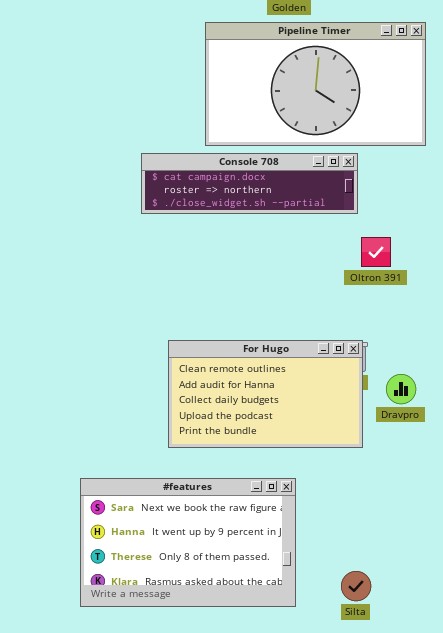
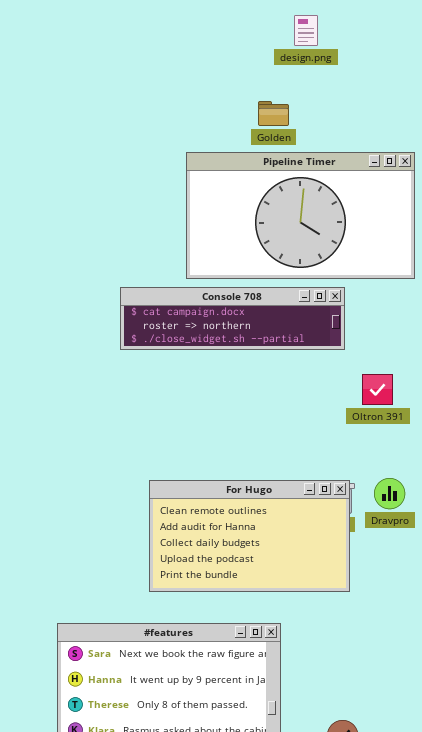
Oltron 391: [361,237,391,267] -> [362,374,393,405], moved
Dravpro: [386,374,416,404] -> [374,478,405,509], moved

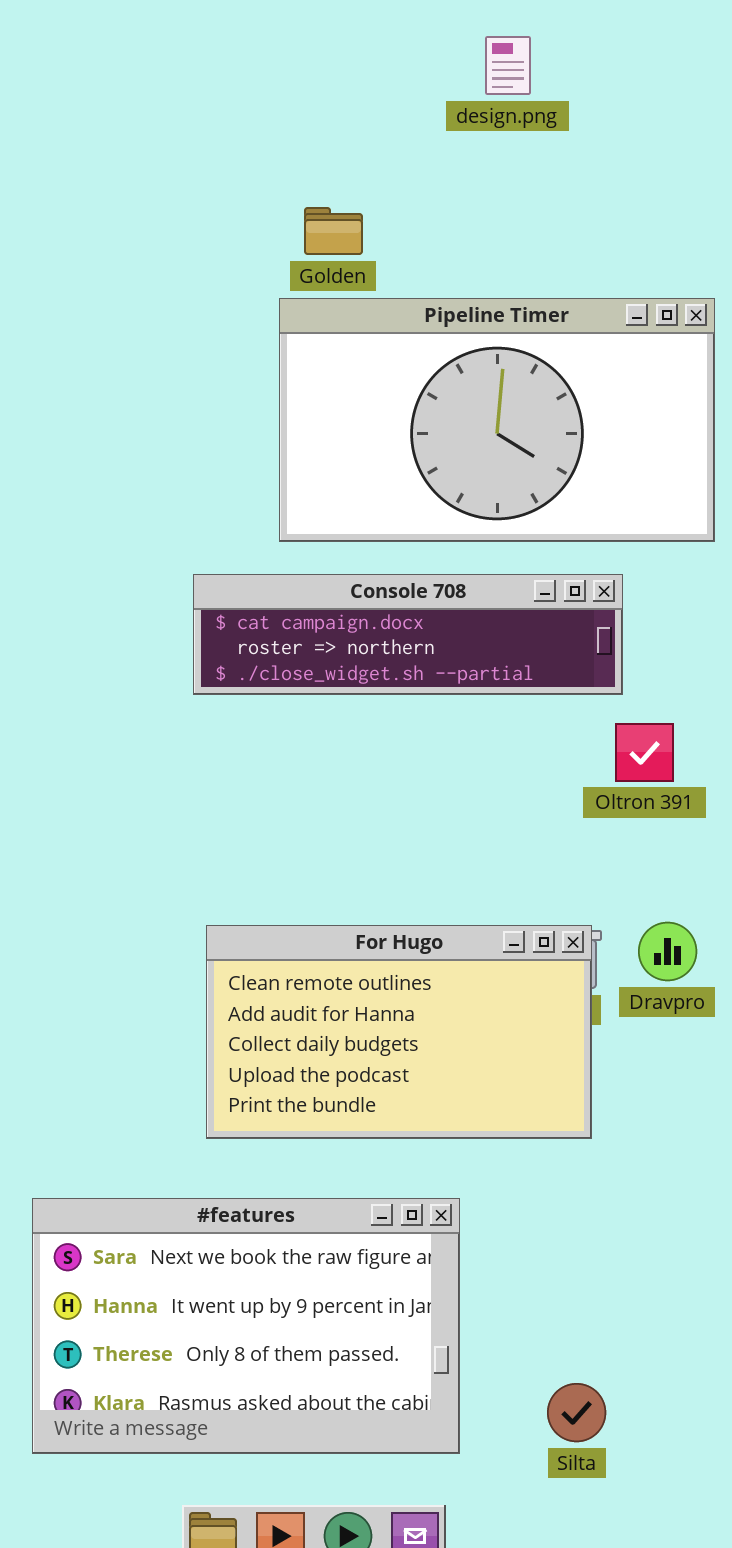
Golden: [258,101,289,126] -> [304,207,363,255], moved
Console 708: [120,287,345,350] -> [193,574,623,695], moved

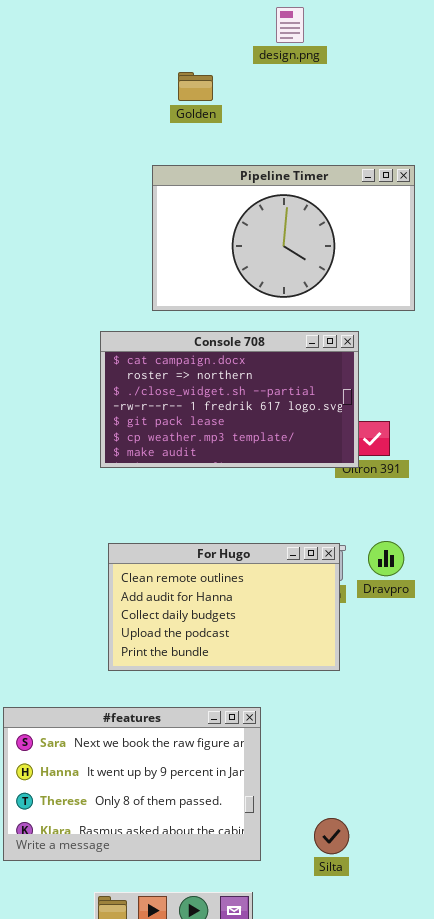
Golden: [304,207,363,255] -> [178,72,213,101], moved
Console 708: [193,574,623,695] -> [100,331,359,468], resized

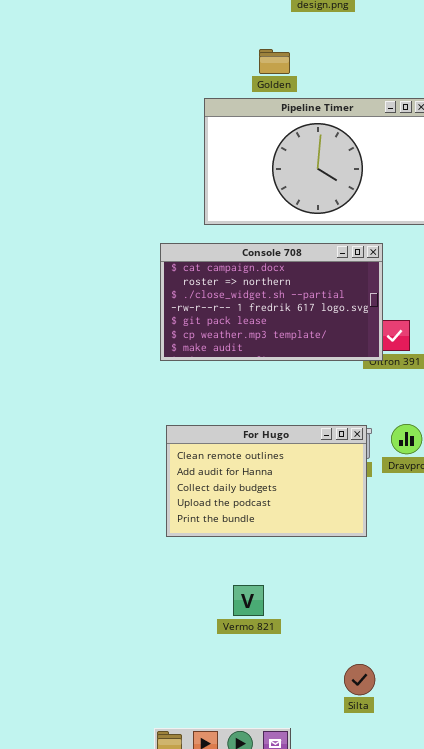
Golden: [178,72,213,101] -> [259,49,290,74], moved
#features: [3,707,261,861] -> none, closed

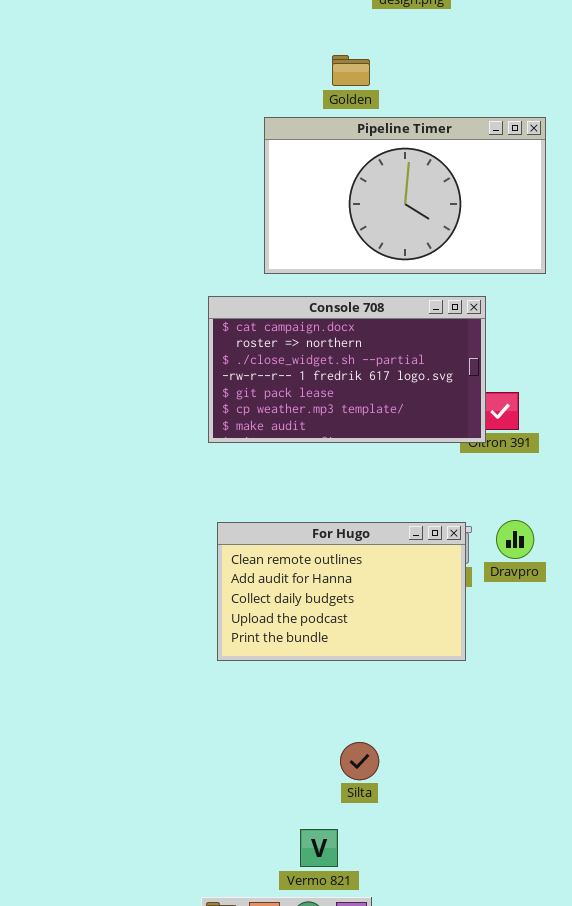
Vermo 821: [233,585,264,616] -> [300,829,338,867], moved
Silta: [344,664,375,695] -> [340,742,379,780], moved

